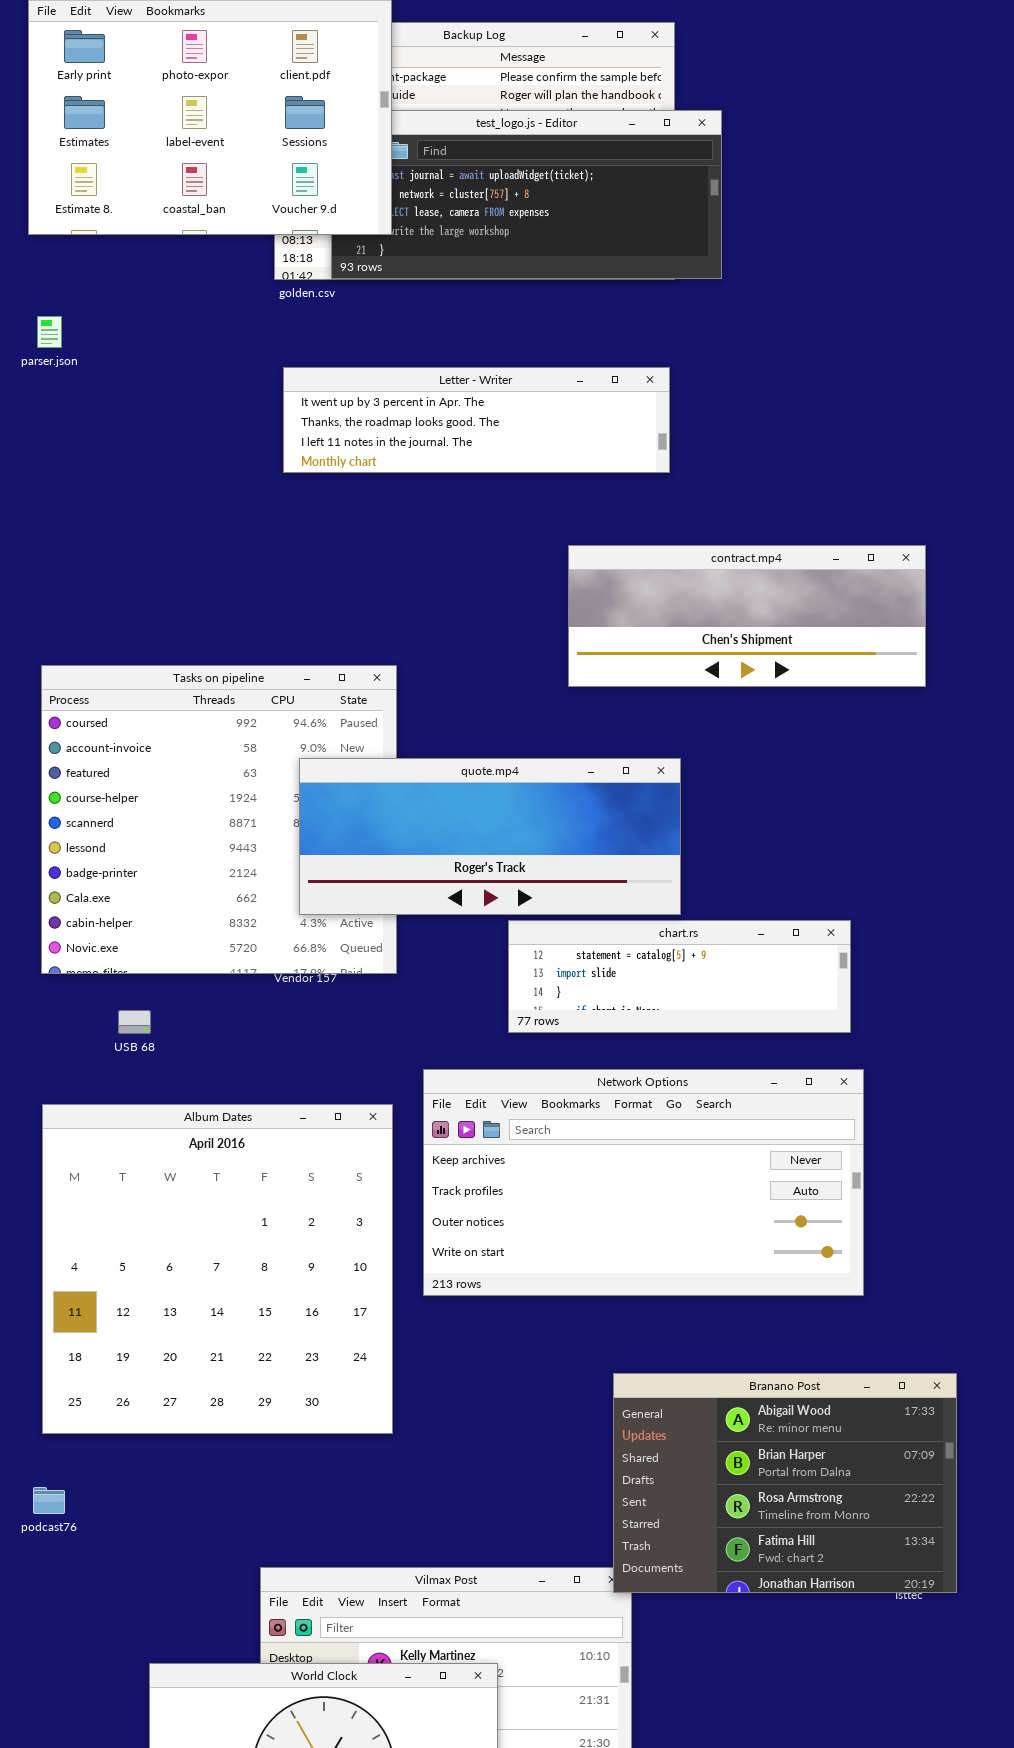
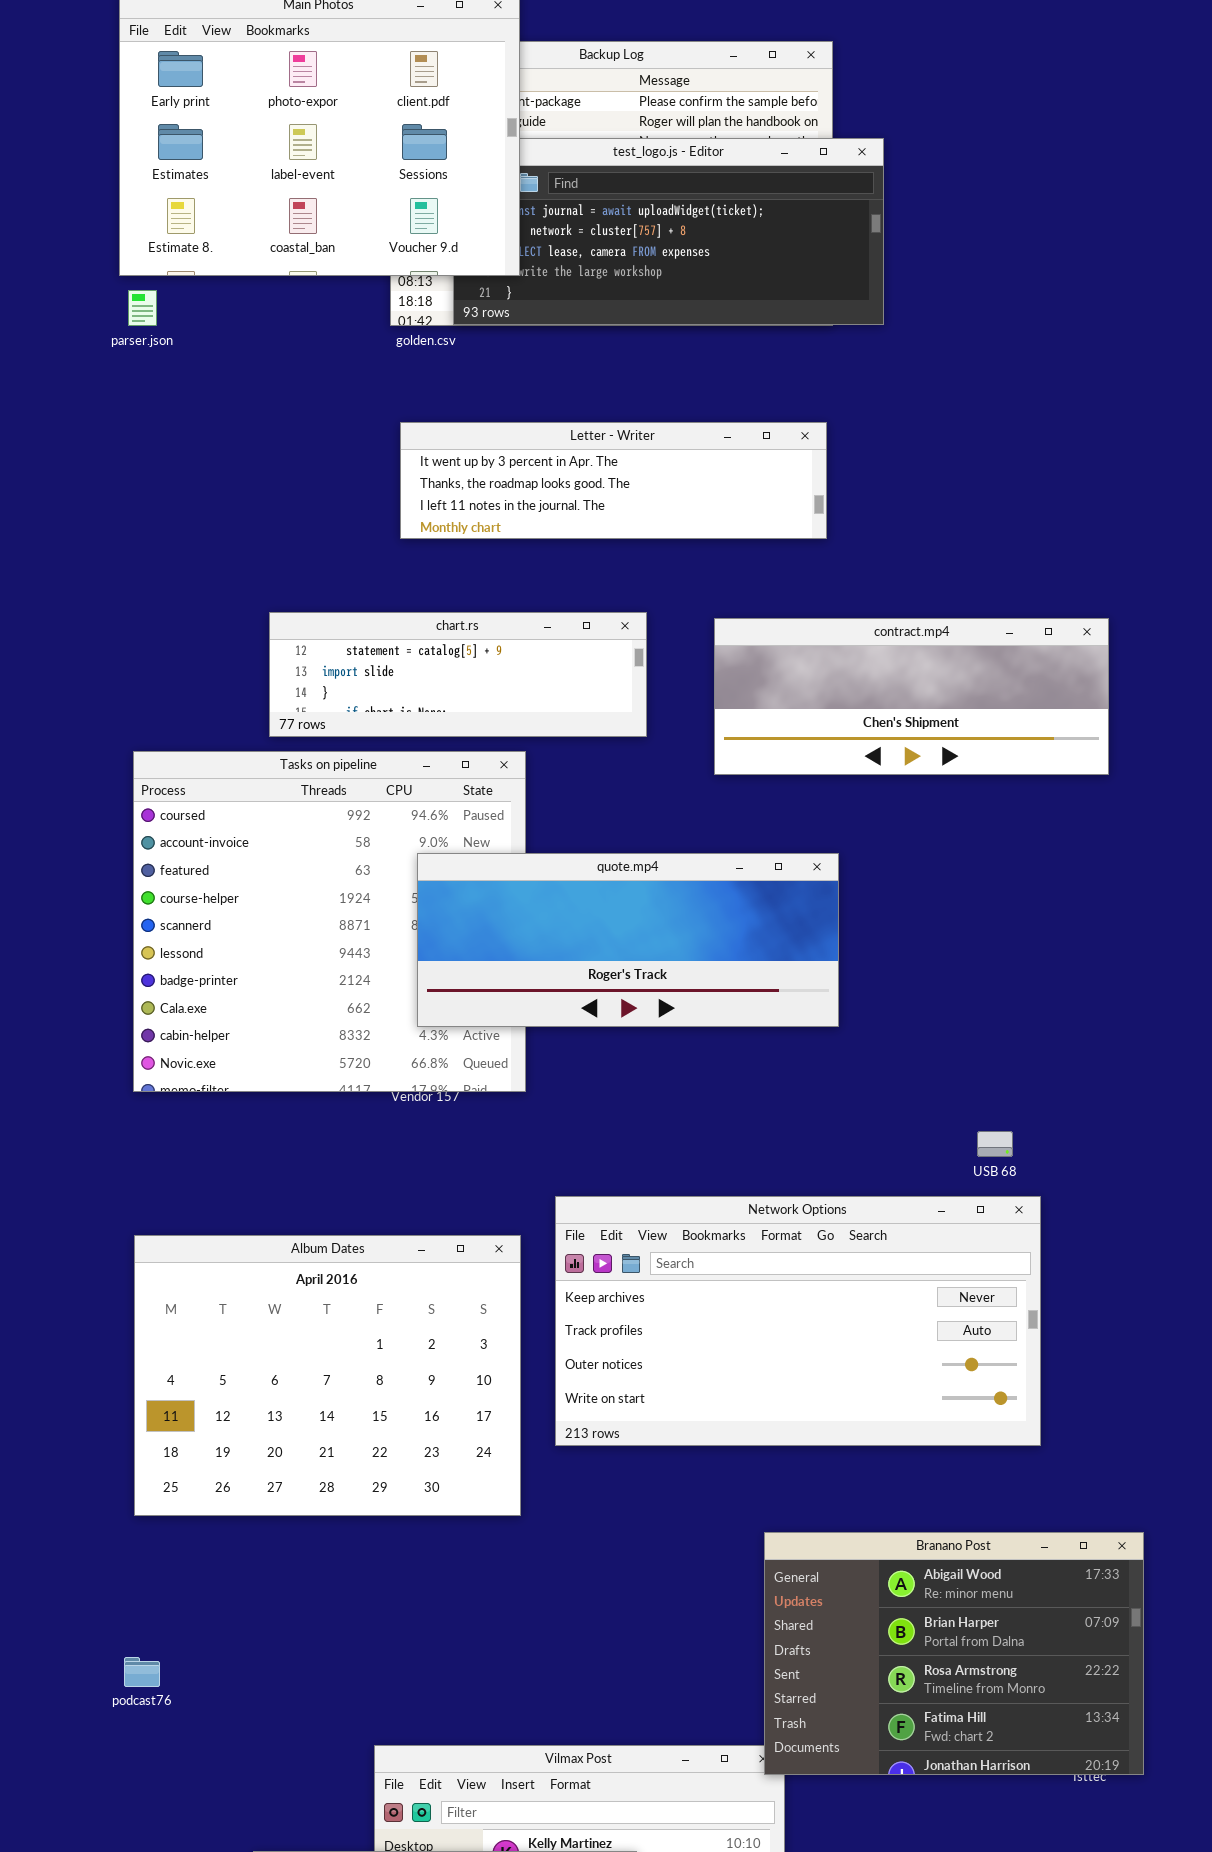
parser.json: [37,316,62,348] -> [128,290,157,326], moved
chart.rs: [508,920,851,1033] -> [269,612,647,737], moved
USB 68: [118,1010,151,1034] -> [977,1131,1013,1157], moved
Album Dates: [42,1104,393,1434] -> [134,1235,521,1516], resized

